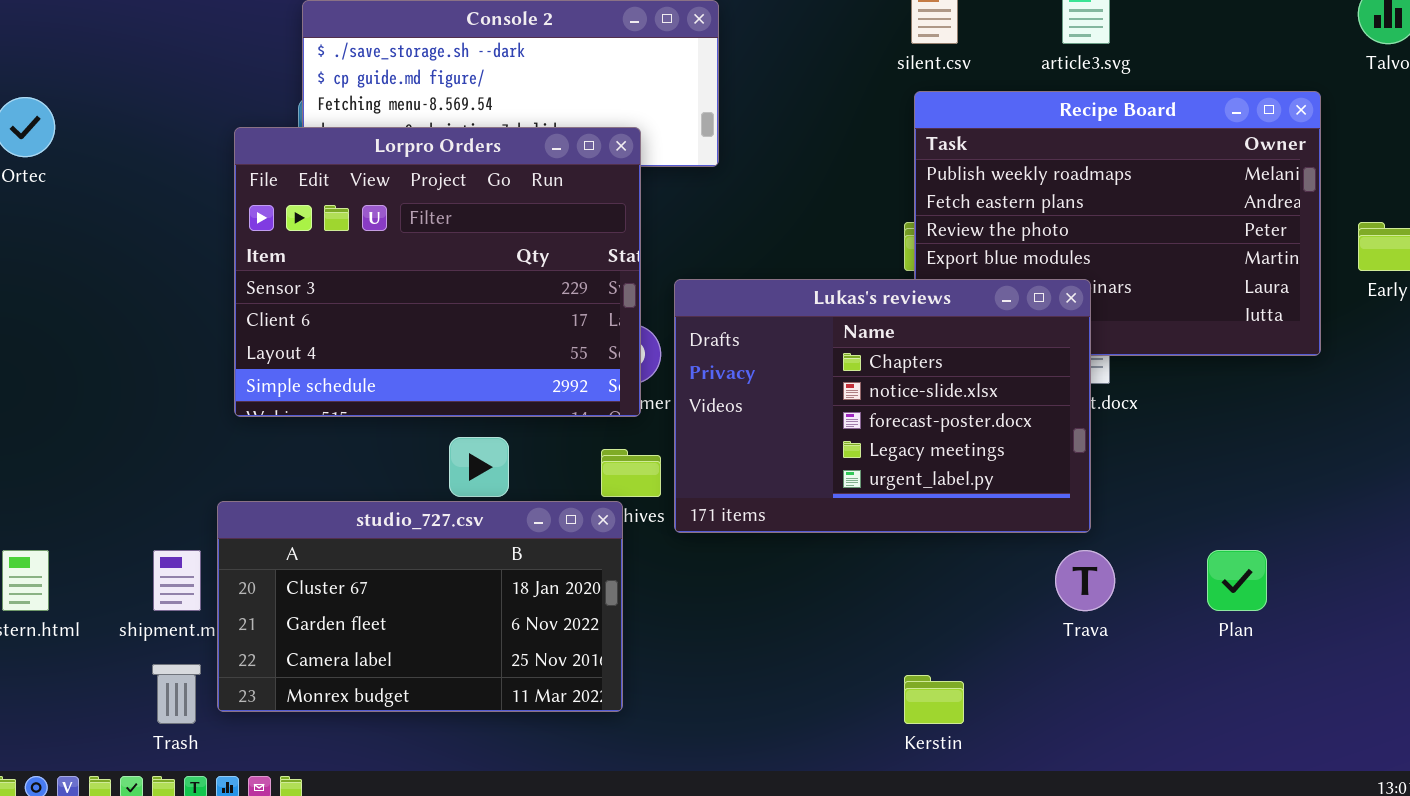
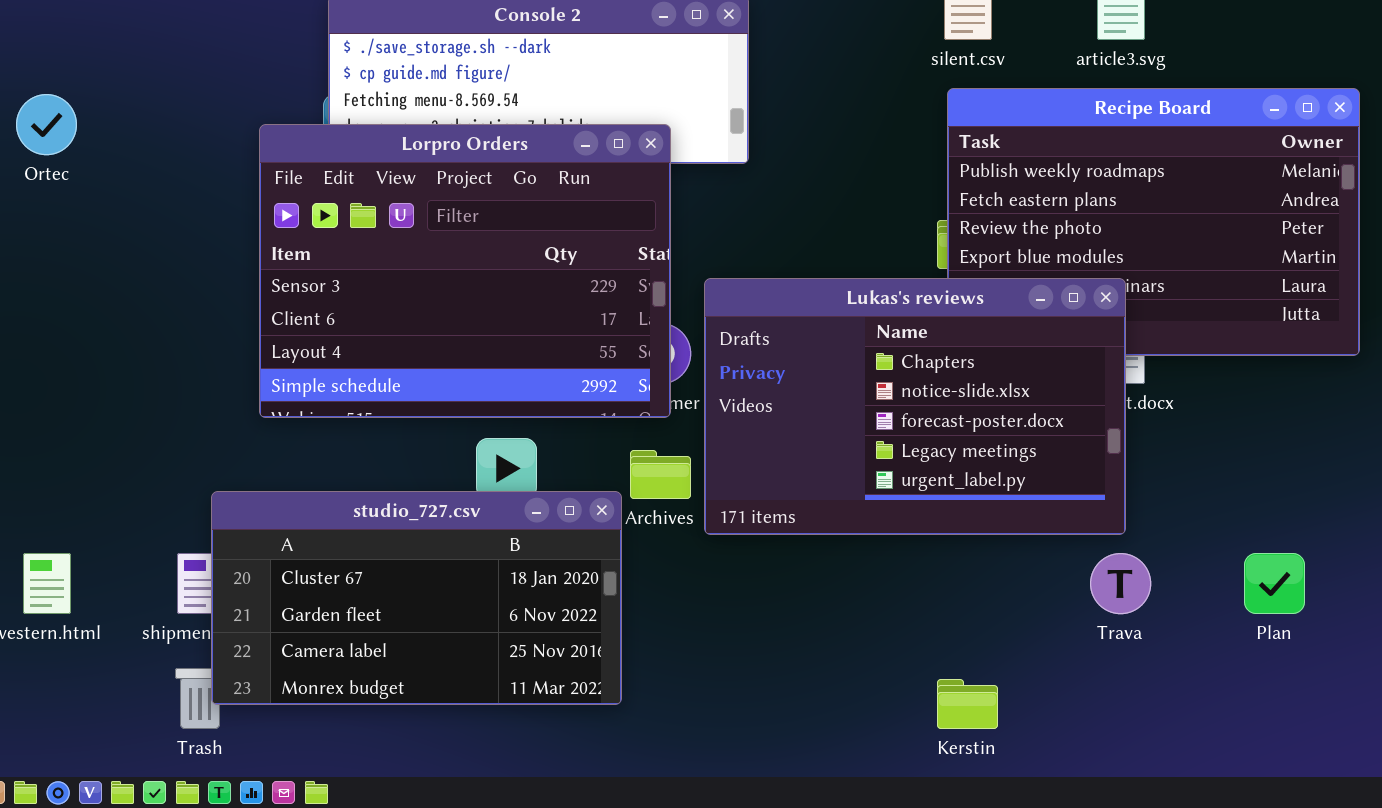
studio_727.csv: [217,501,623,712] -> [211,491,622,705], moved

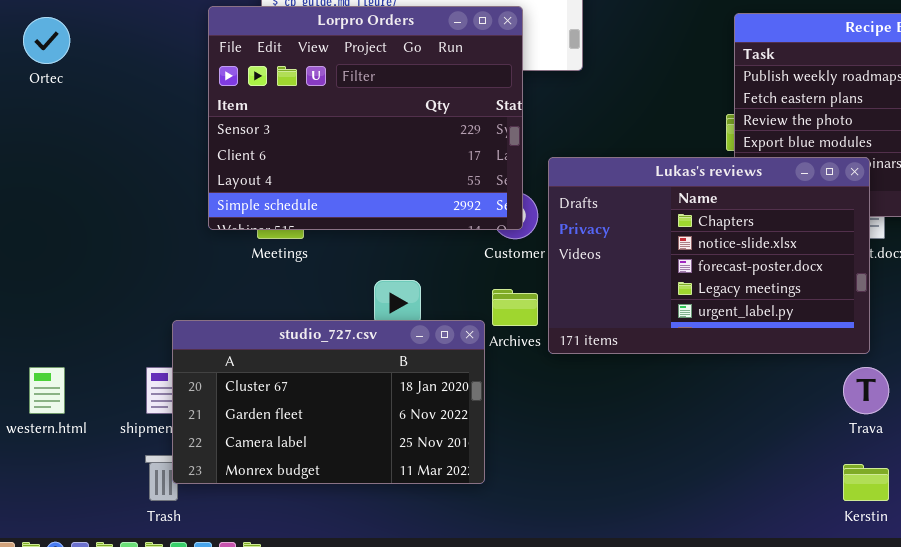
Lorpro Orders: [259,124,671,418] -> [208,6,523,230], moved
Kerstin: [937,679,998,729] -> [843,464,889,501], moved

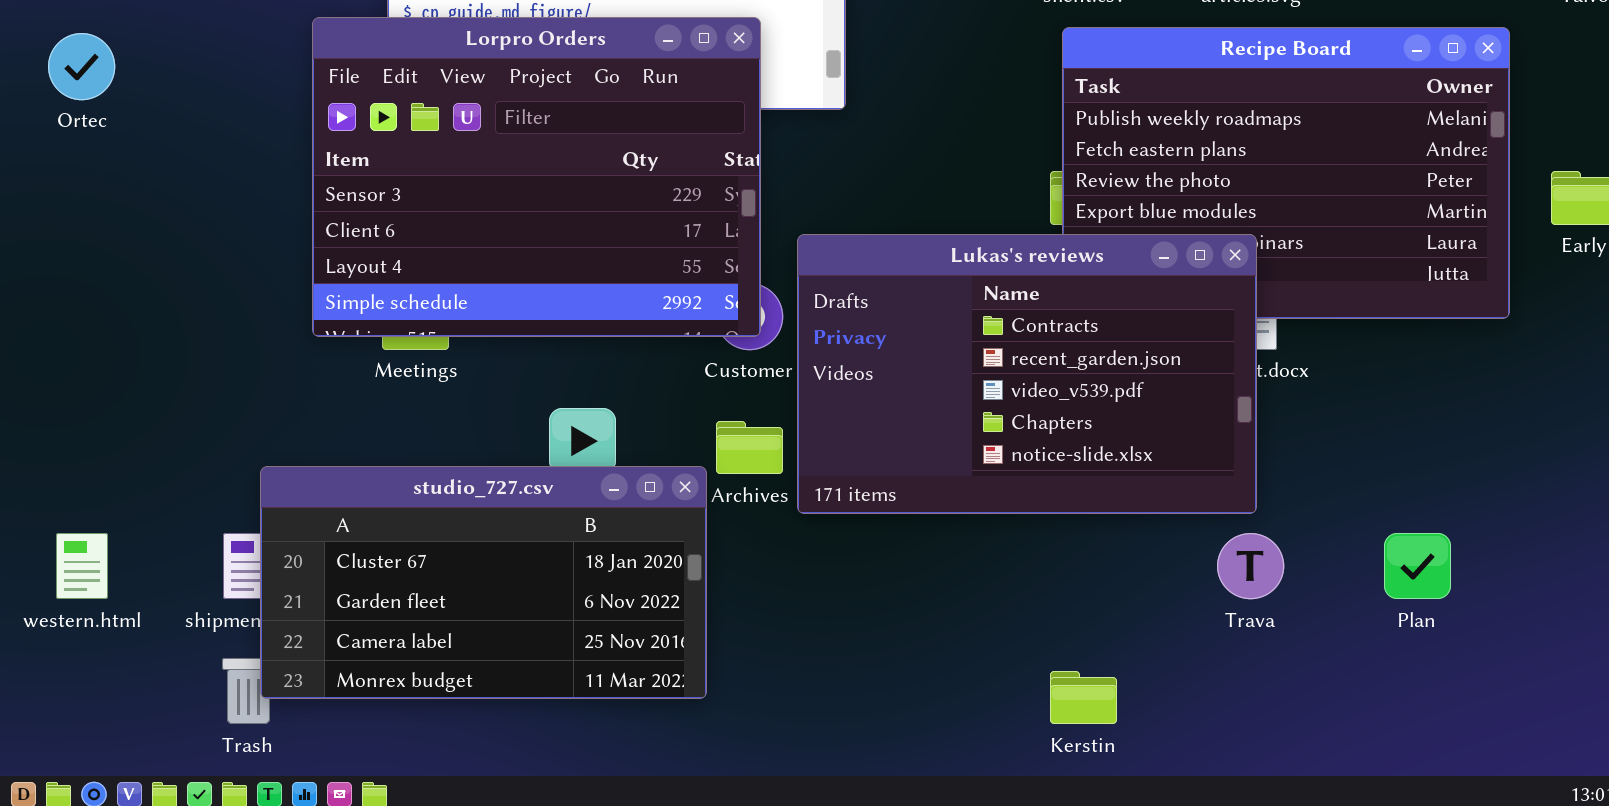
Lukas's reviews: [548,157,870,354] -> [797,234,1257,514], scrolled up 3 rows
Kerstin: [843,464,889,501] -> [1050,671,1117,724], moved

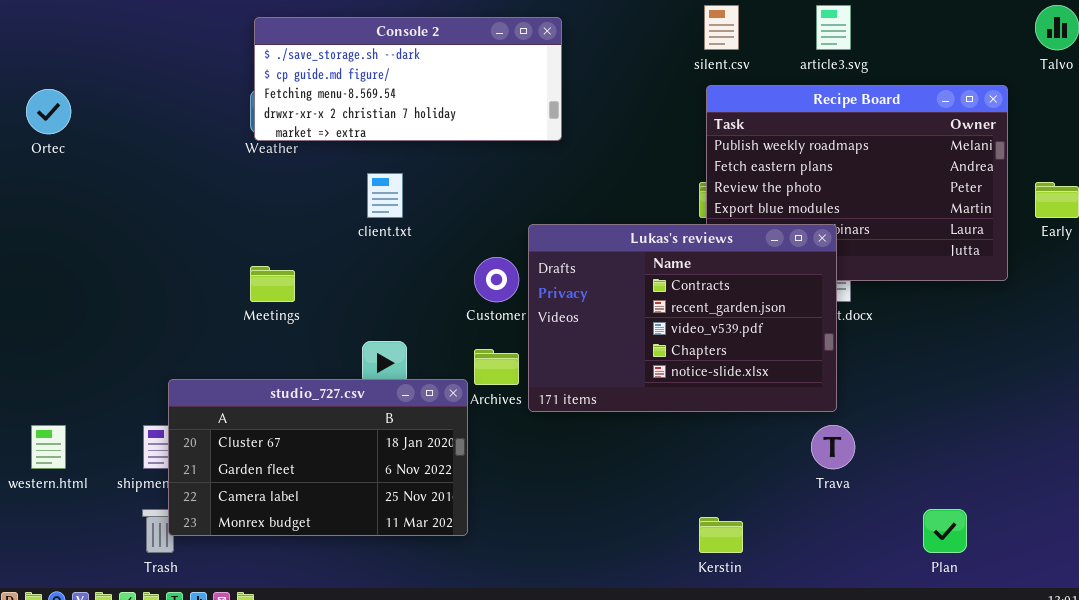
Lorpro Orders: [312,17,761,337] -> none, closed
Plan: [1384,533,1451,599] -> [923,509,967,553], moved

